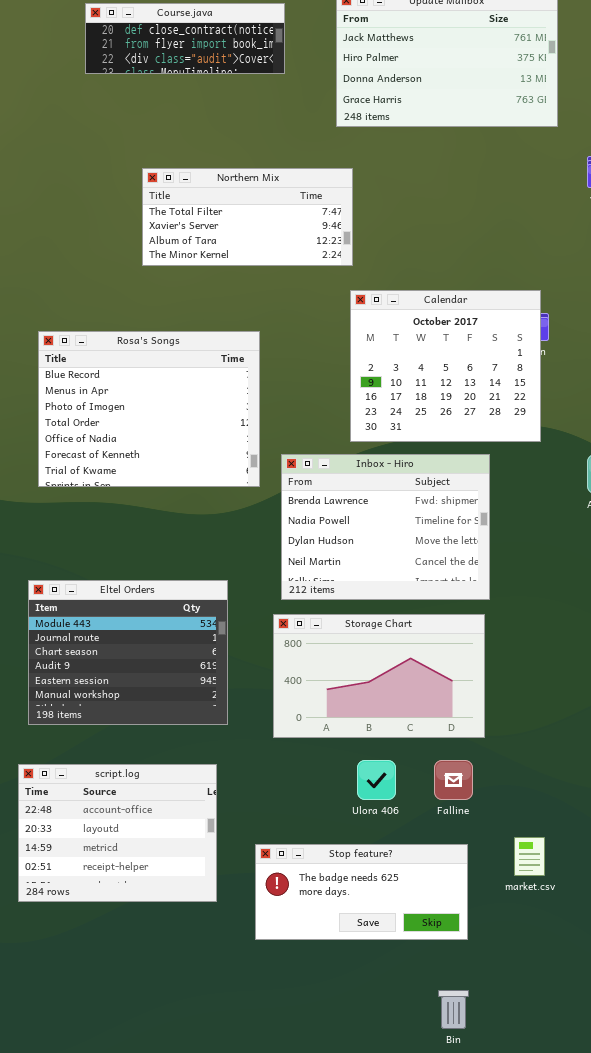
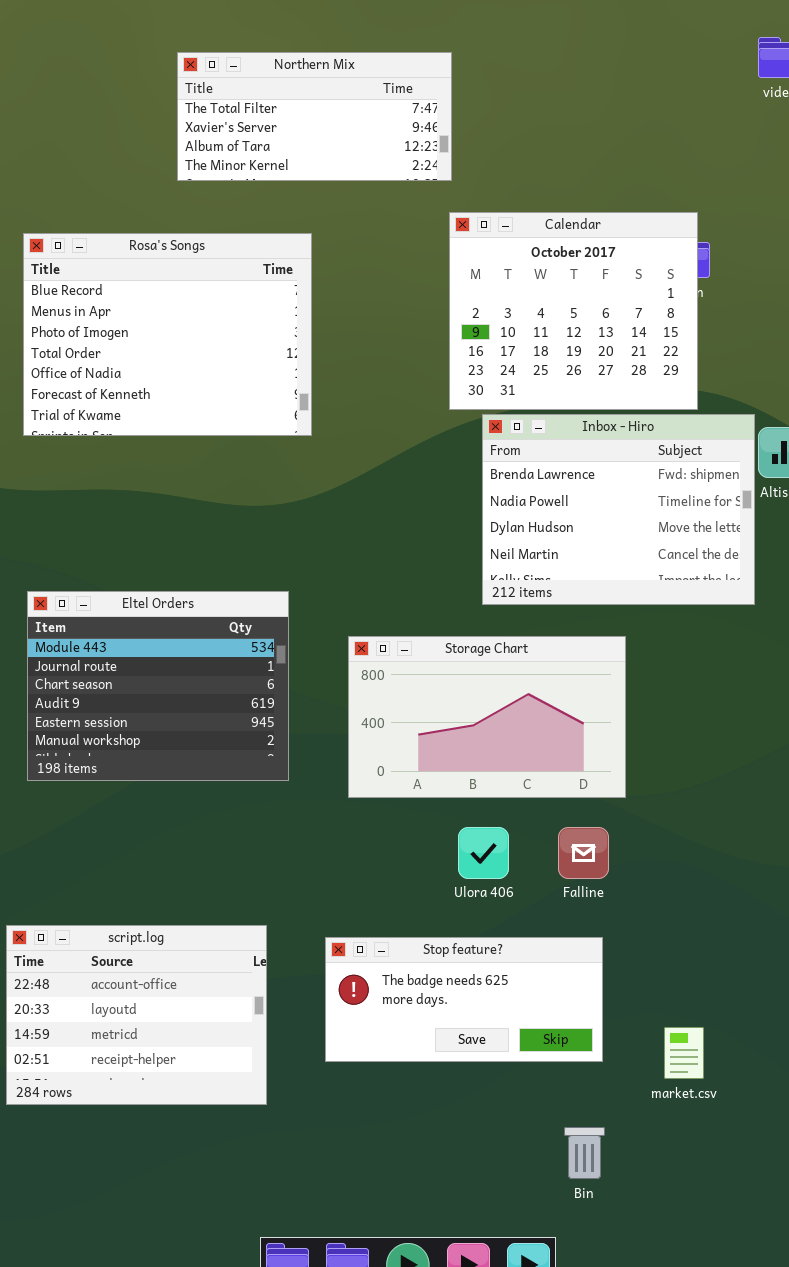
Rosa's Songs: [38,331,260,487] -> [23,233,312,436], moved
Inbox - Hiro: [281,454,490,600] -> [482,414,755,605], moved
script.log: [18,764,217,902] -> [6,925,267,1105], moved
market.csv: [514,837,545,876] -> [664,1027,704,1079], moved

